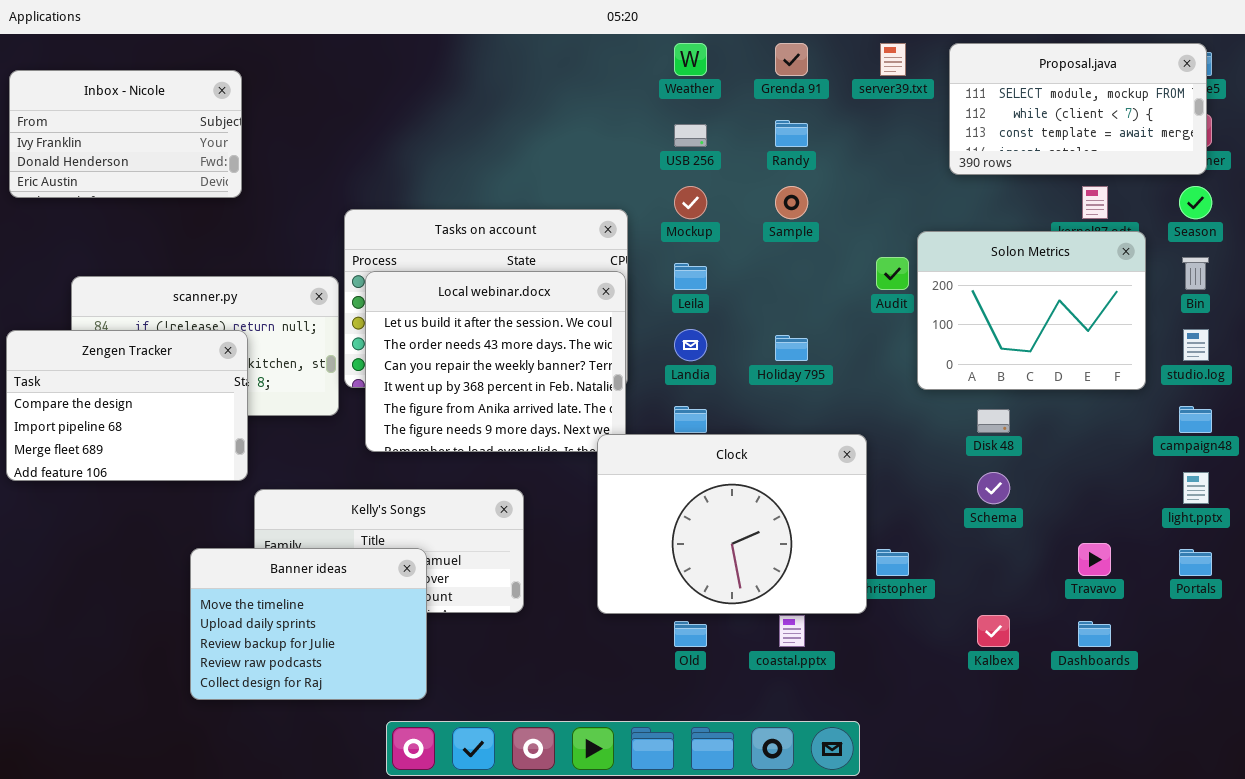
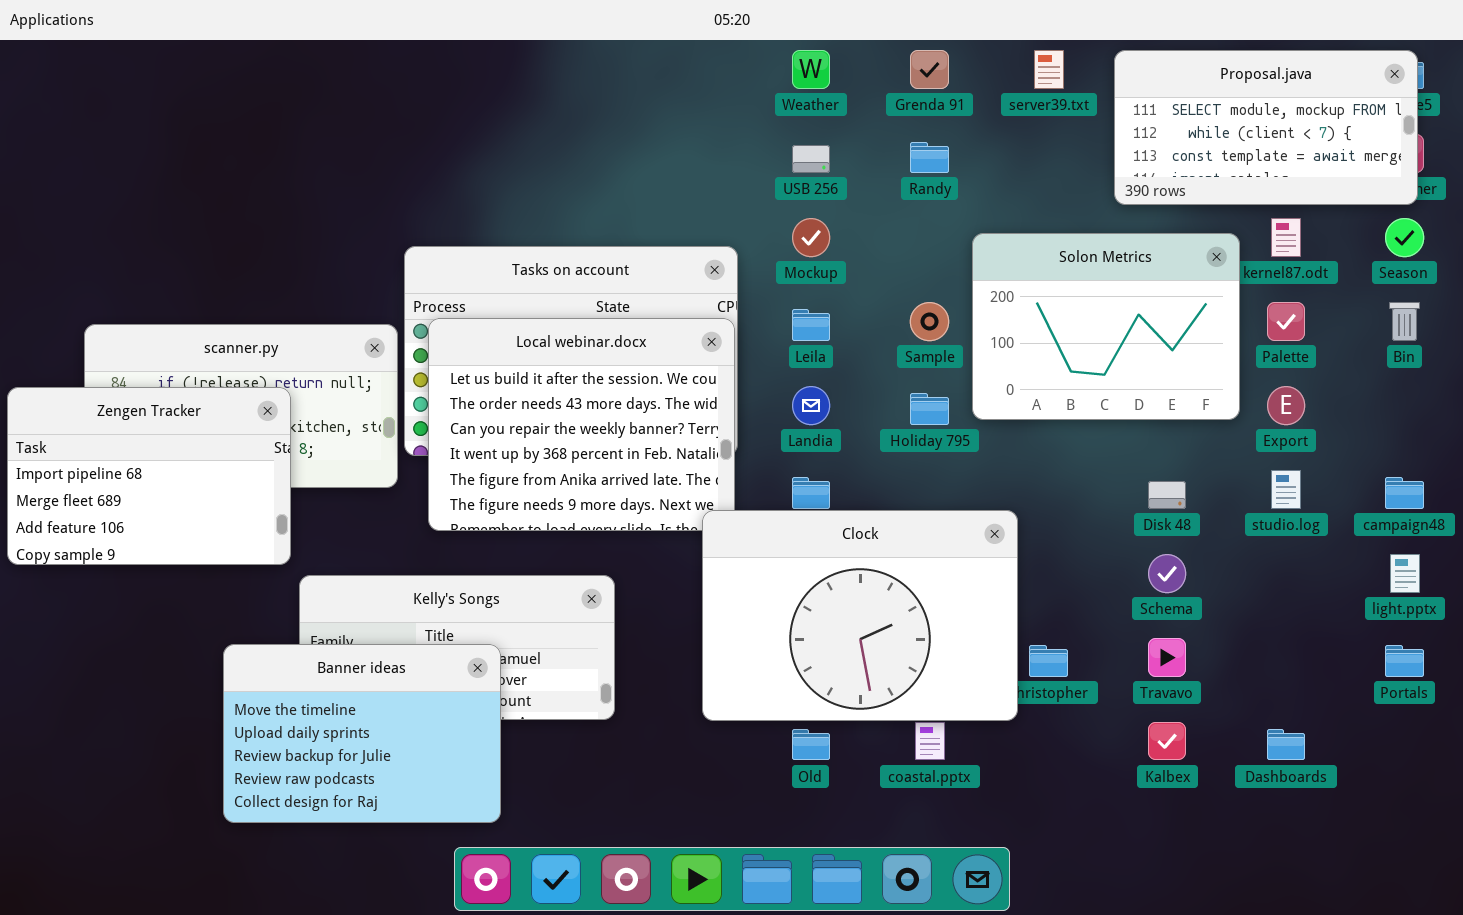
Inbox - Nicole: [9,70,242,198] -> none, closed
Sample: [775,186,808,219] -> [910,302,949,341], moved
Solon Metrics: [917,231,1146,390] -> [972,233,1240,420], moved
studio.log: [1183,329,1209,361] -> [1271,470,1301,509], moved
Zengen Tracker: [6,330,248,481] -> [7,387,291,565], scrolled down 1 row
Travavo: [1078,543,1111,576] -> [1148,638,1186,677], moved

